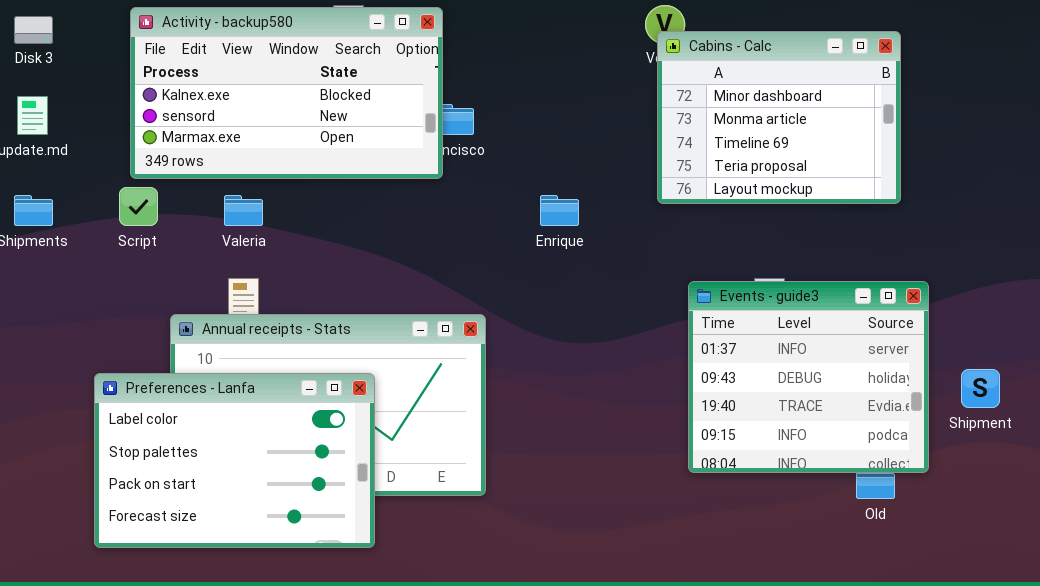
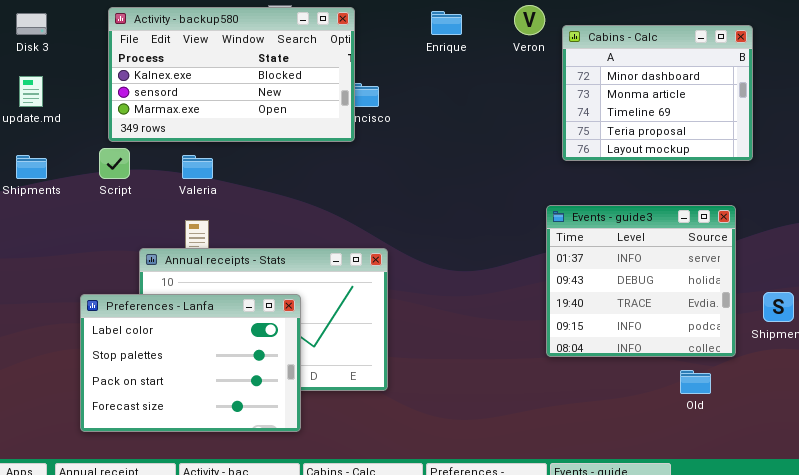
Cabins - Calc: [657,31,901,204] -> [562,25,753,161], moved
Enrique: [540,195,579,226] -> [431,11,462,35], moved
Events - guide3: [688,281,929,473] -> [546,205,736,357], moved

